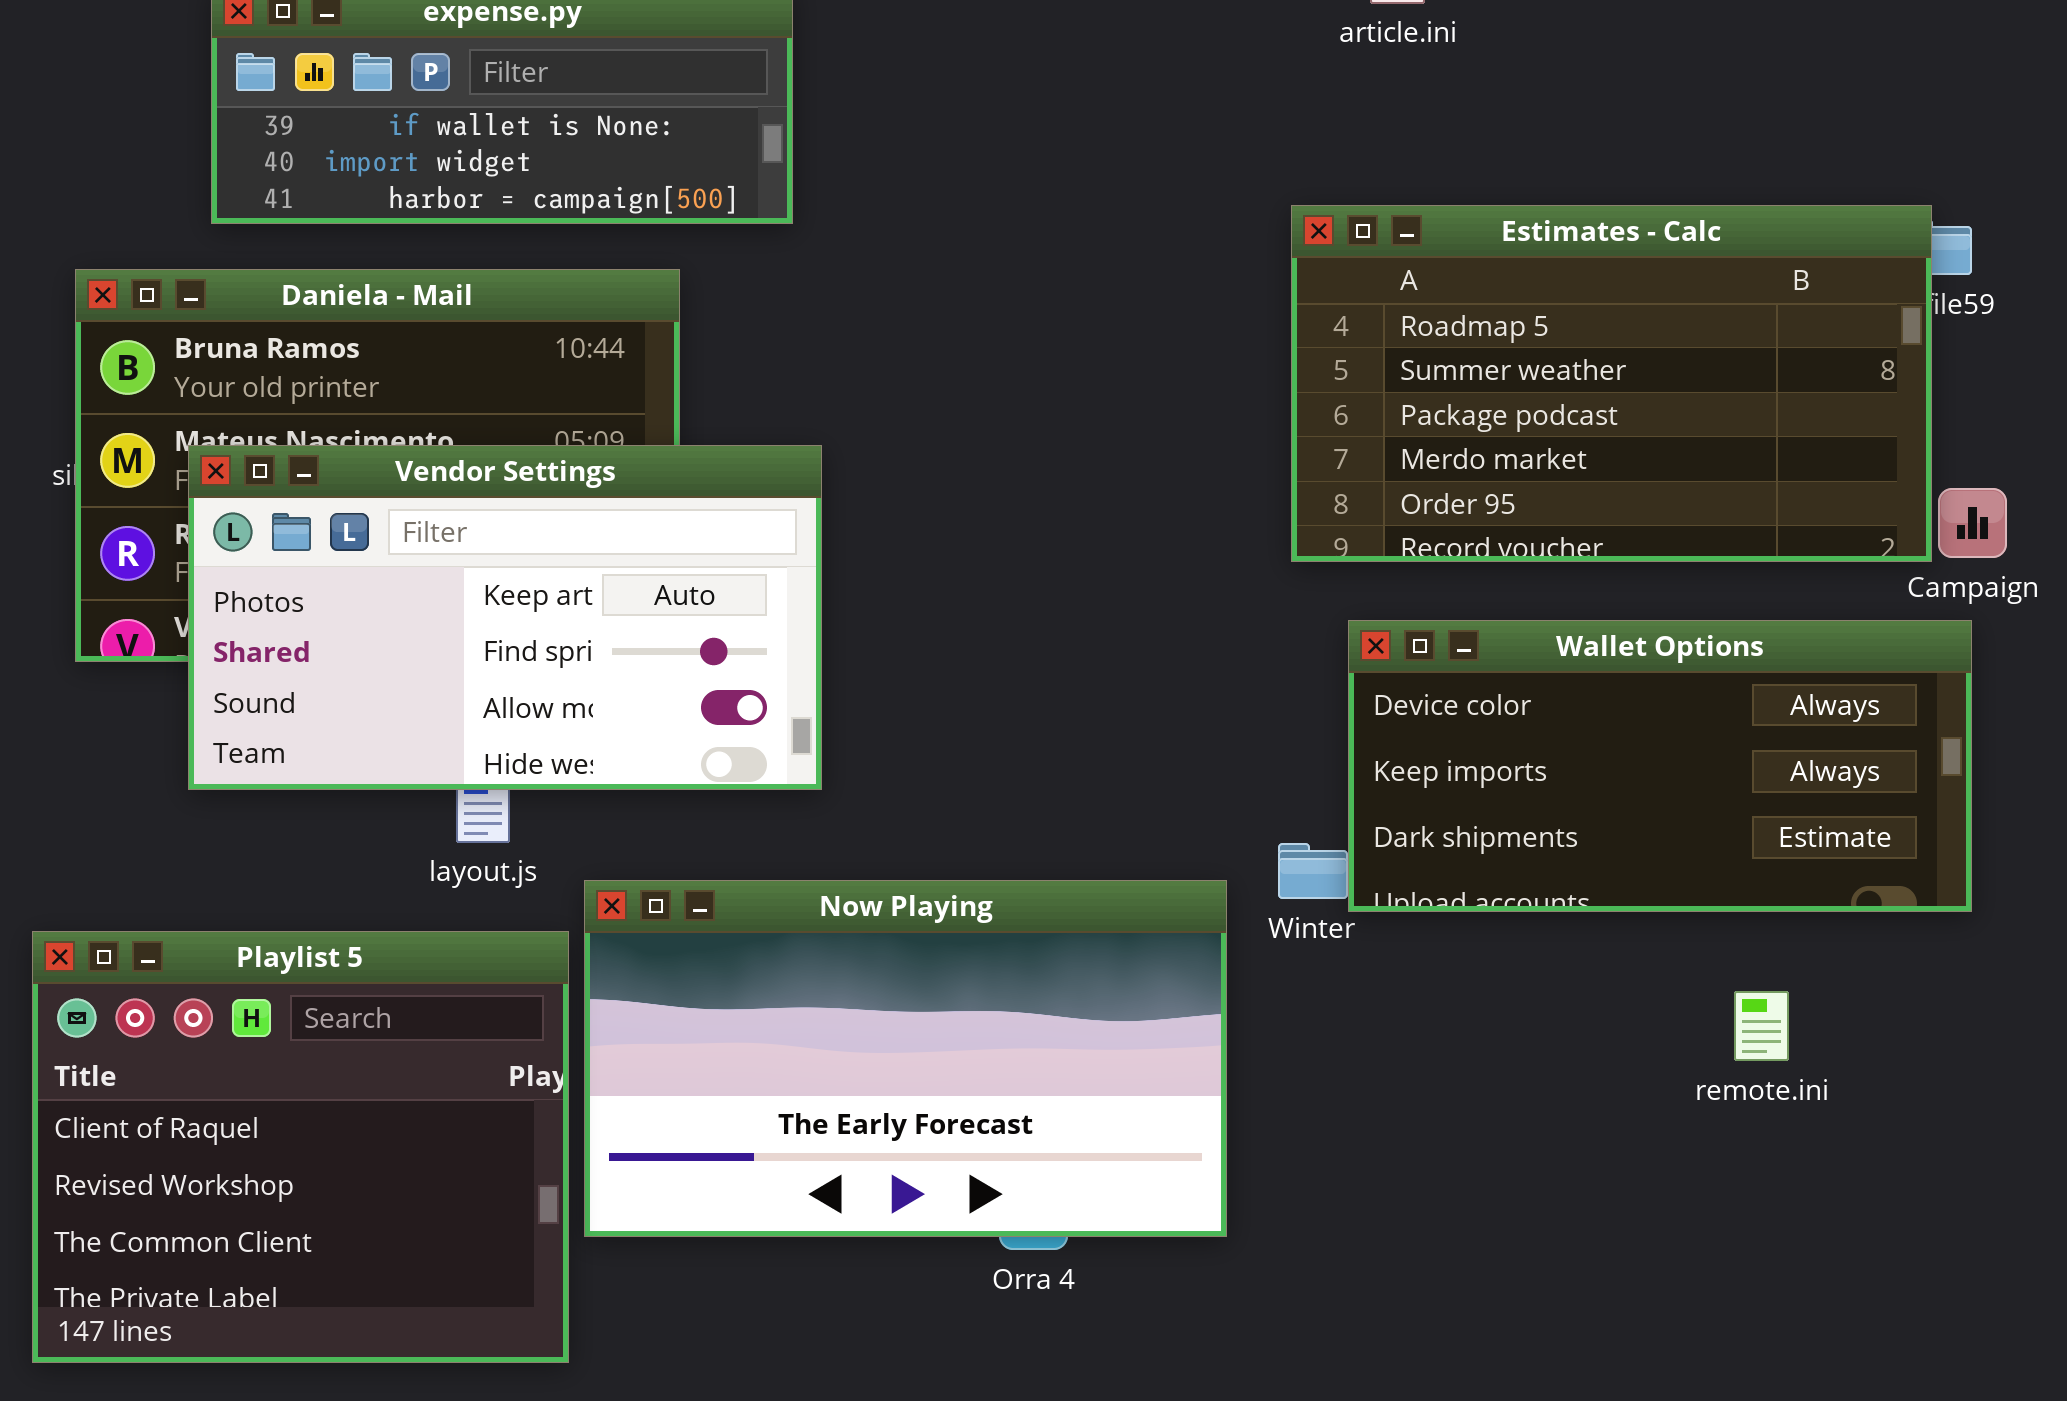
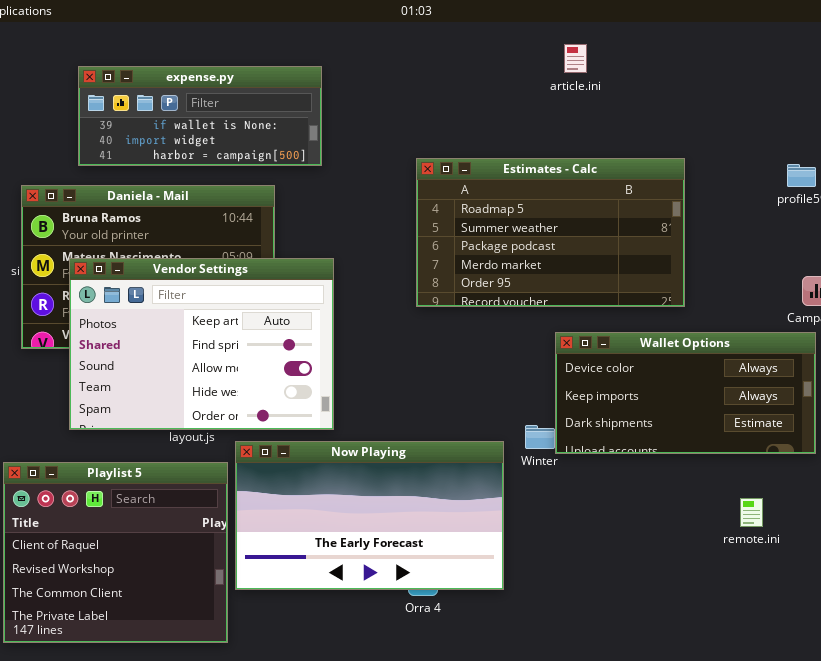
Estimates - Calc: [1291,205,1932,562] -> [416,158,685,307], moved
Vendor Settings: [188,445,822,790] -> [69,258,334,430], resized
remote.ini: [1734,991,1789,1061] -> [740,498,763,527], moved

